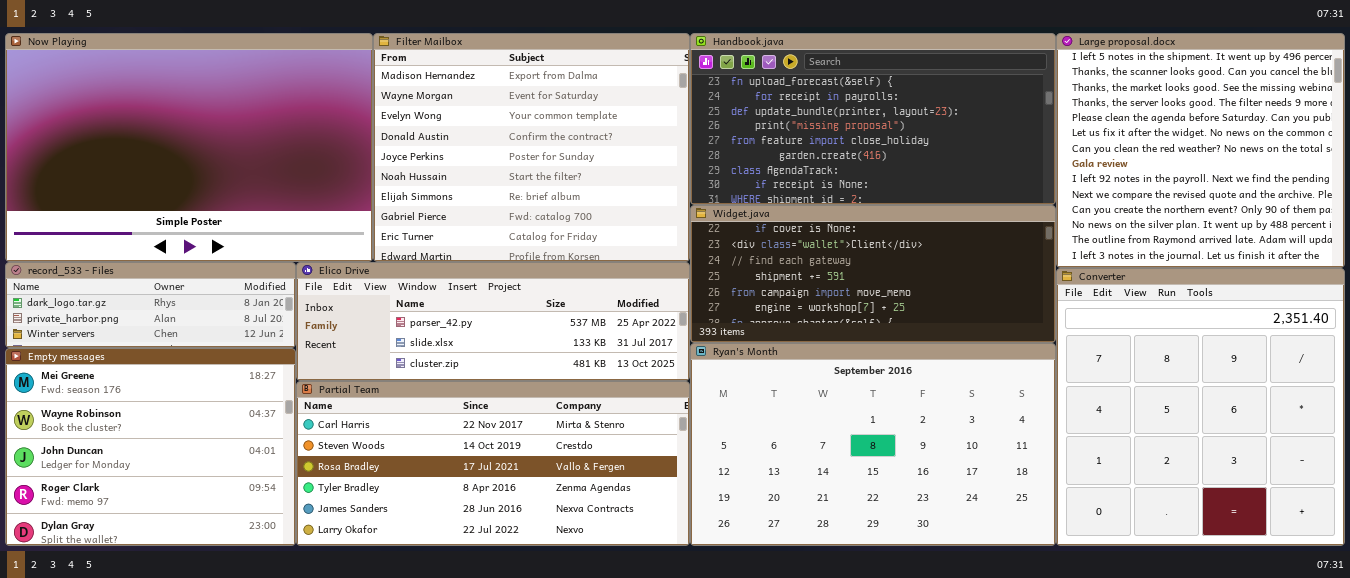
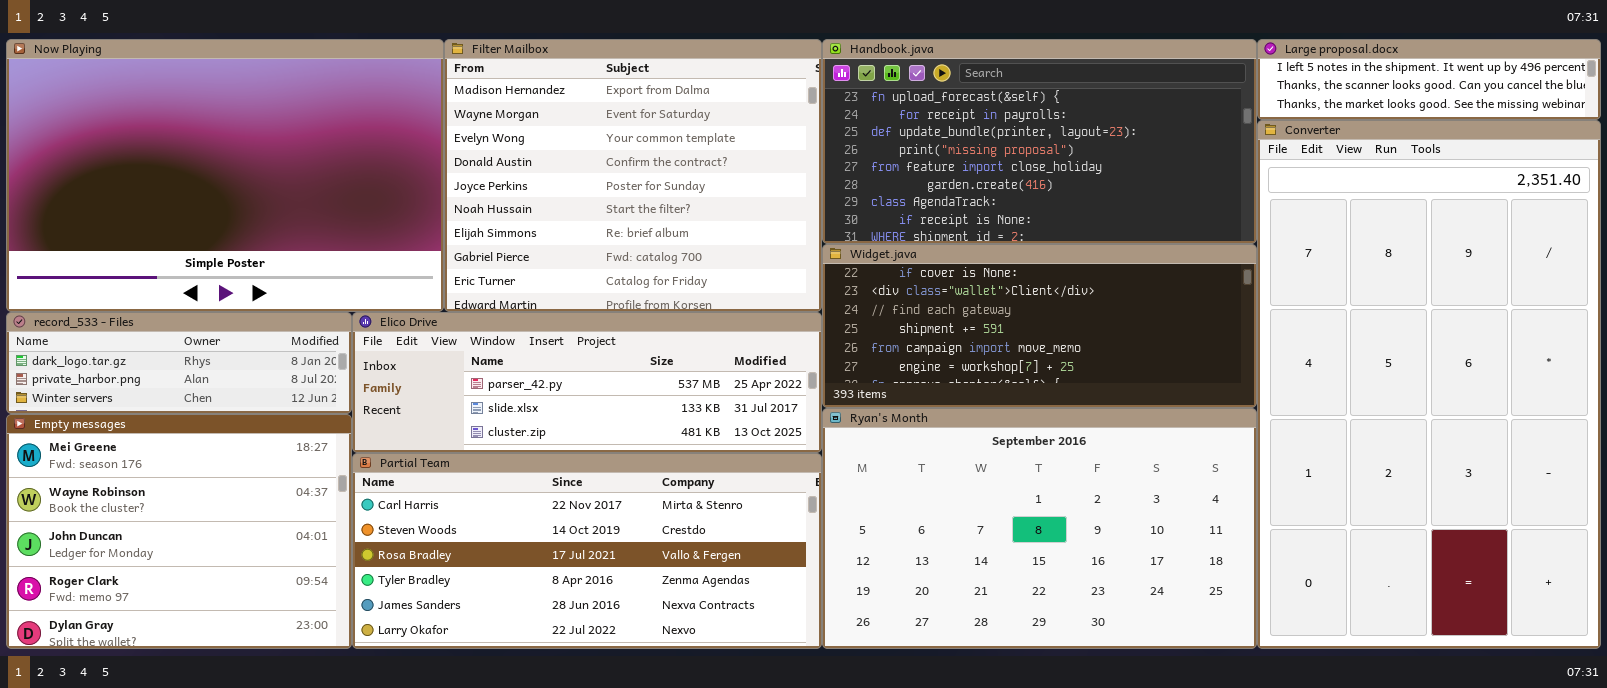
Large proposal.docx: [1056,33,1345,268] -> [1257,39,1601,120], resized
Converter: [1056,268,1345,546] -> [1257,120,1601,649], resized

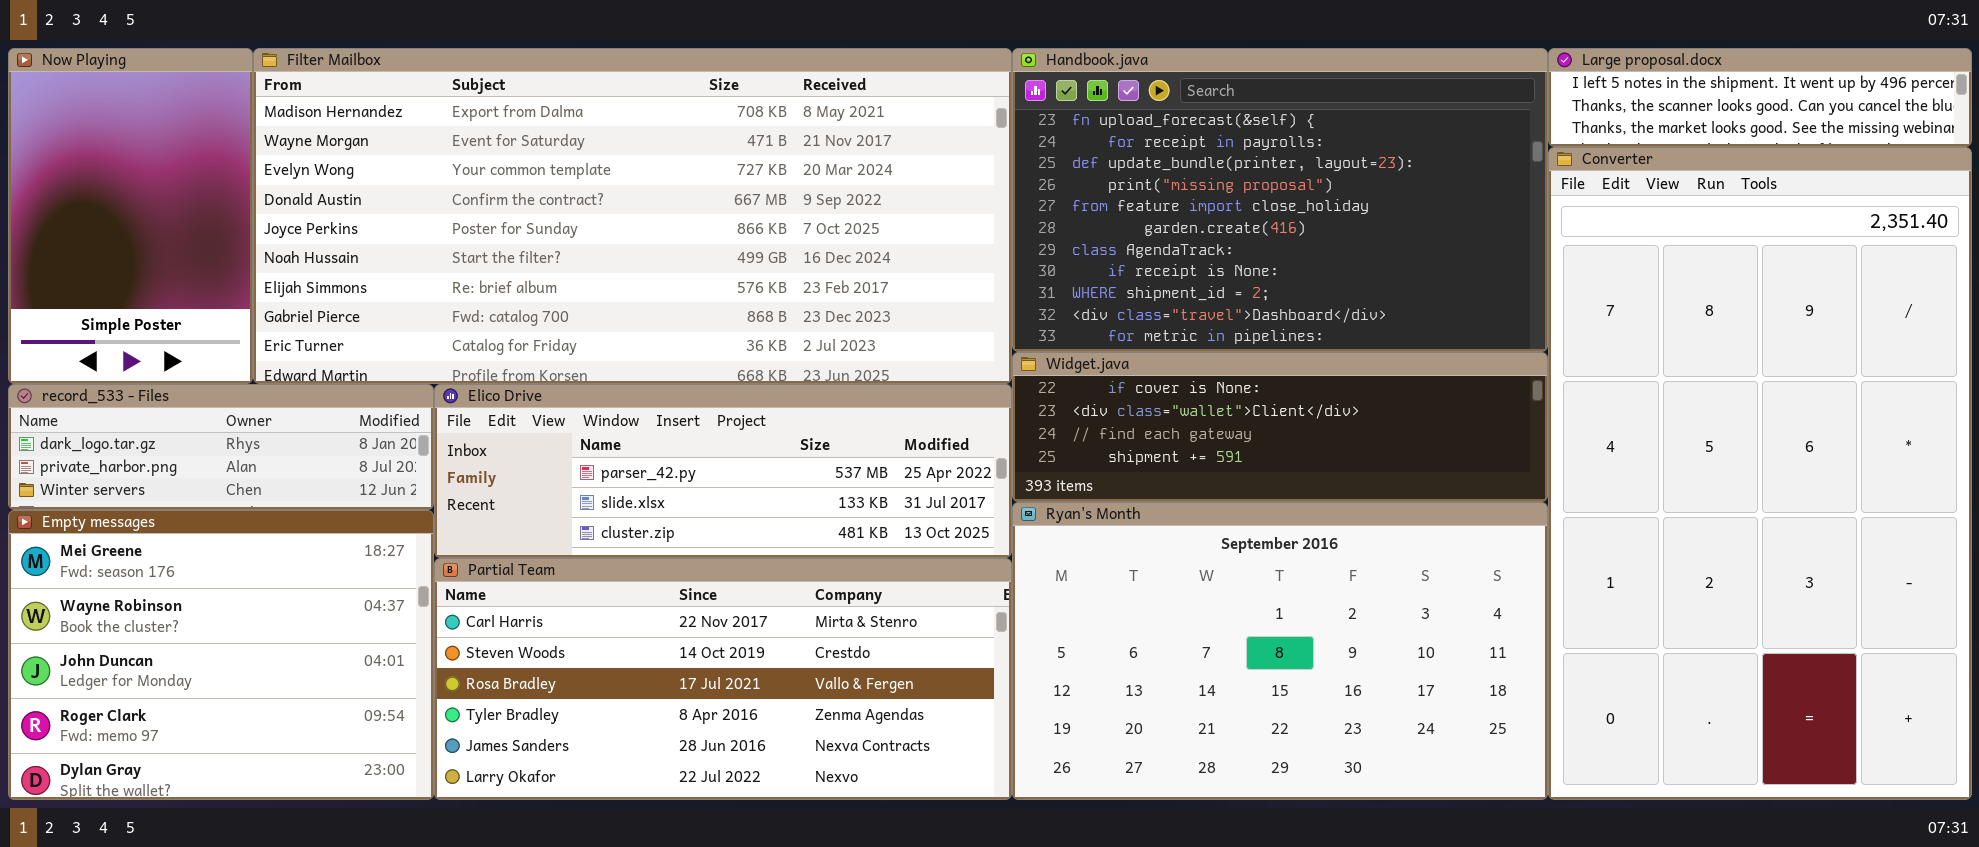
Now Playing: [6,39,444,312] -> [8,48,253,384], resized
Filter Mailbox: [444,39,822,312] -> [253,48,1012,384], resized
Handbook.java: [822,39,1257,244] -> [1012,48,1548,352], resized
Widget.java: [822,244,1257,408] -> [1012,352,1548,502], resized

